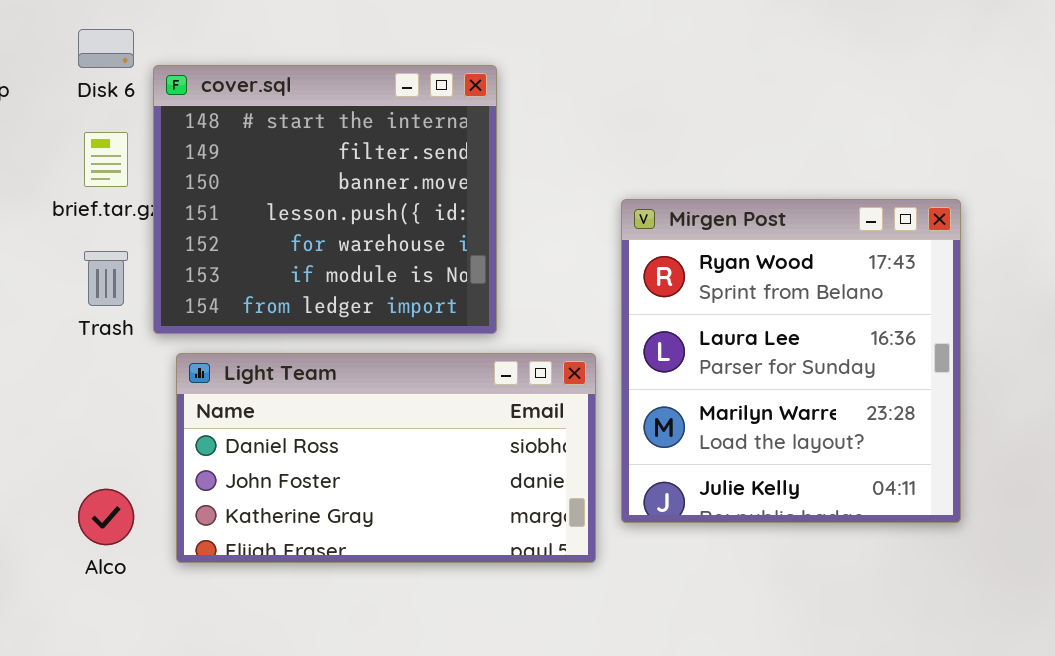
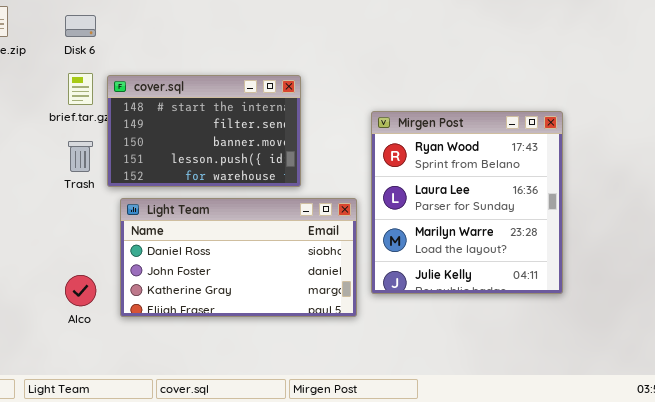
cover.sql: [153,65,497,334] -> [107,75,301,187], resized

